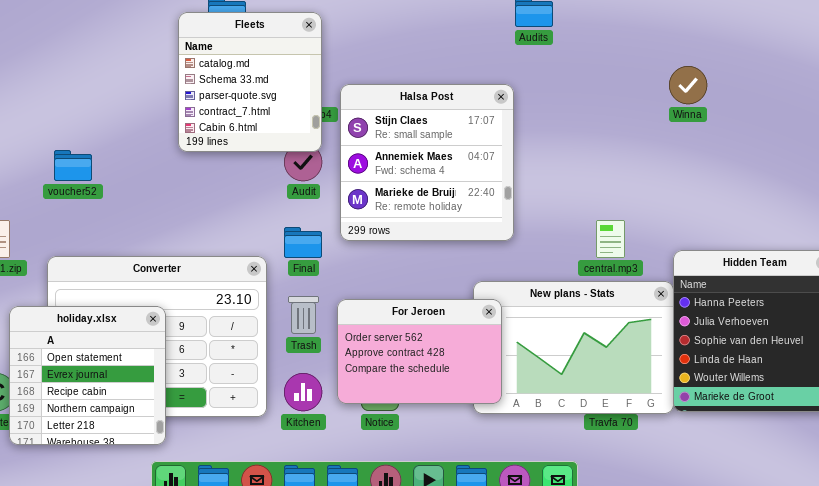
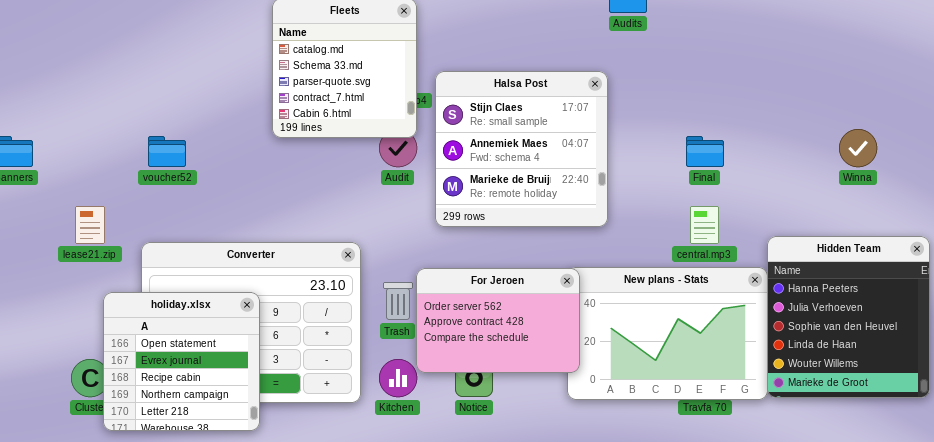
Winna: [669,66,707,104] -> [839,129,877,167], moved
Final: [284,227,322,258] -> [686,136,724,167], moved
For Jeroen: [337,299,502,404] -> [416,268,580,373], moved

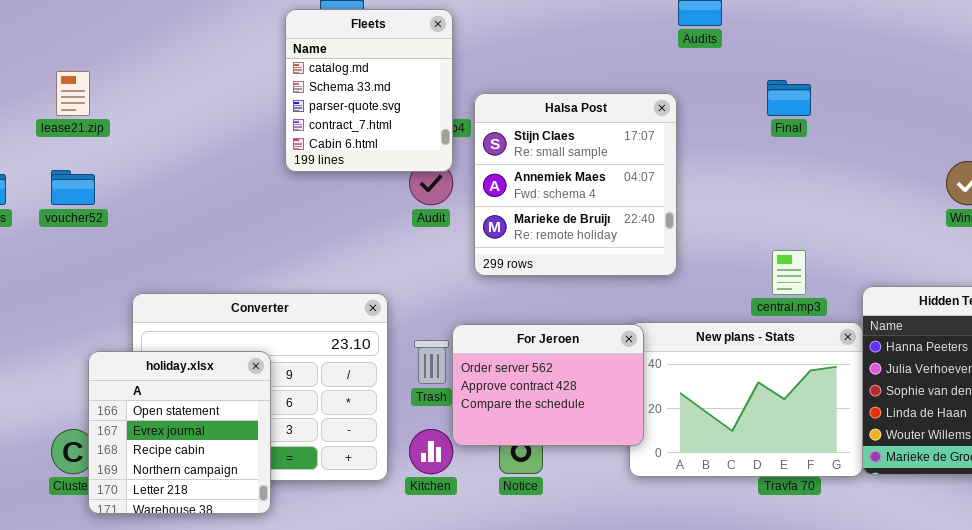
voucher52: [148,136,186,167] -> [51,170,95,205], moved
Final: [686,136,724,167] -> [767,80,811,116], moved
lease21.zip: [75,206,105,244] -> [56,71,90,116], moved

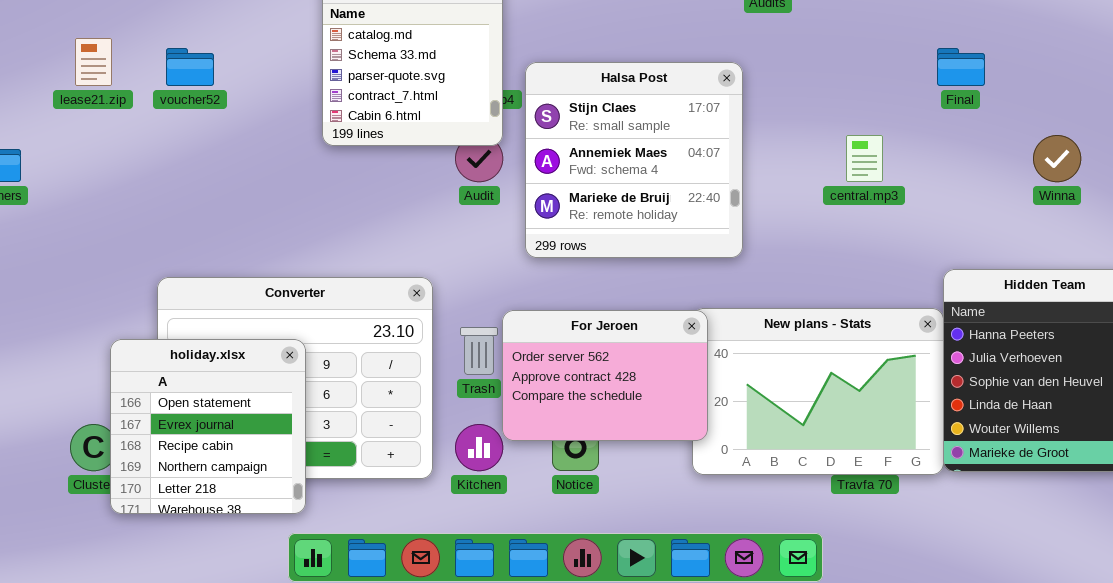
Final: [767,80,811,116] -> [937,48,985,86], moved
voucher52: [51,170,95,205] -> [166,48,214,86], moved
central.mp3: [772,250,806,295] -> [846,135,883,182], moved

